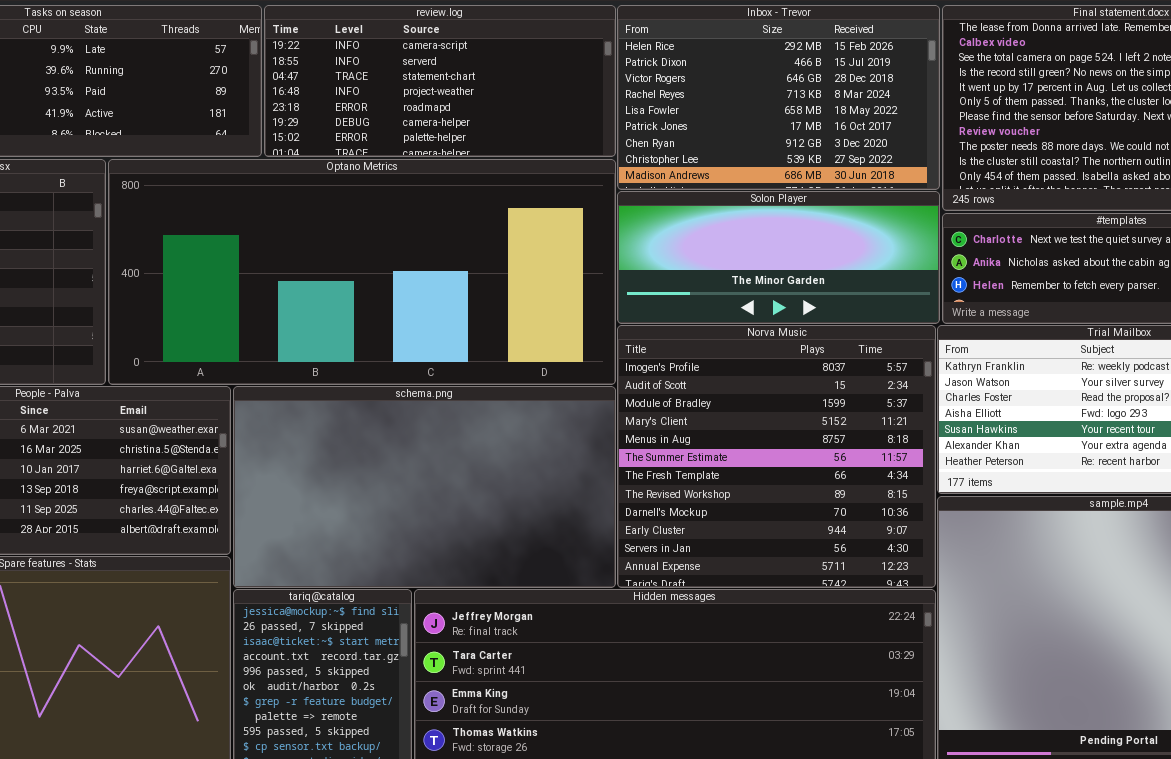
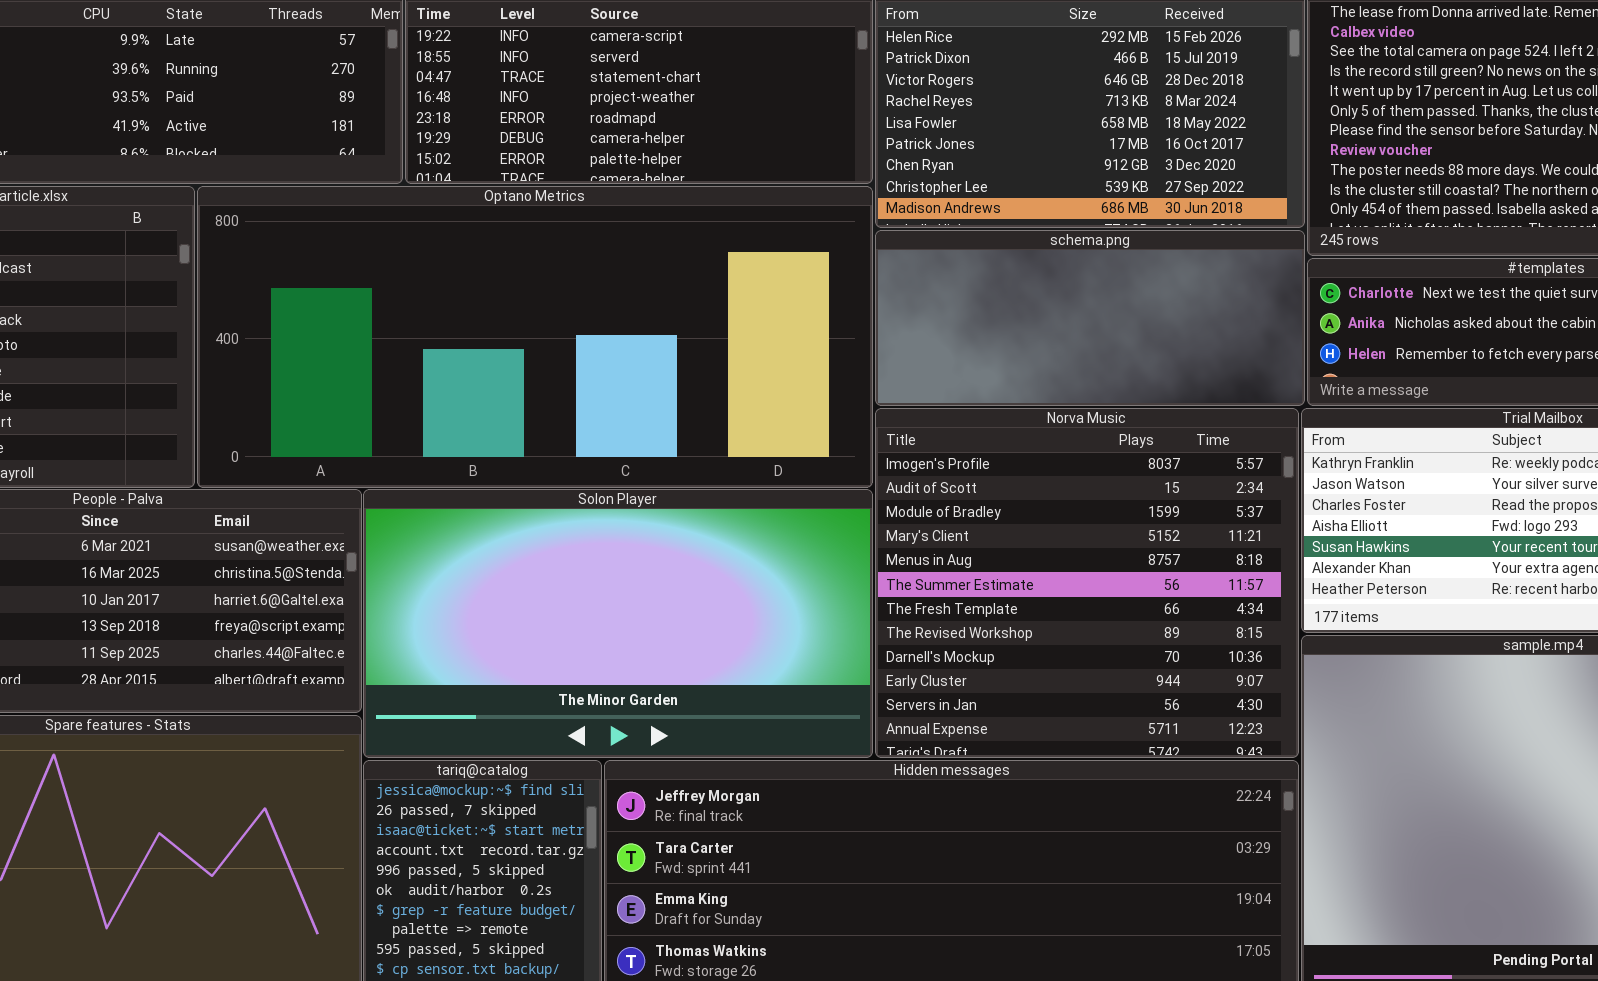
Solon Player: [617,191,940,324] -> [363,489,873,758], moved, resized
schema.png: [233,386,616,588] -> [875,230,1305,406], moved, resized

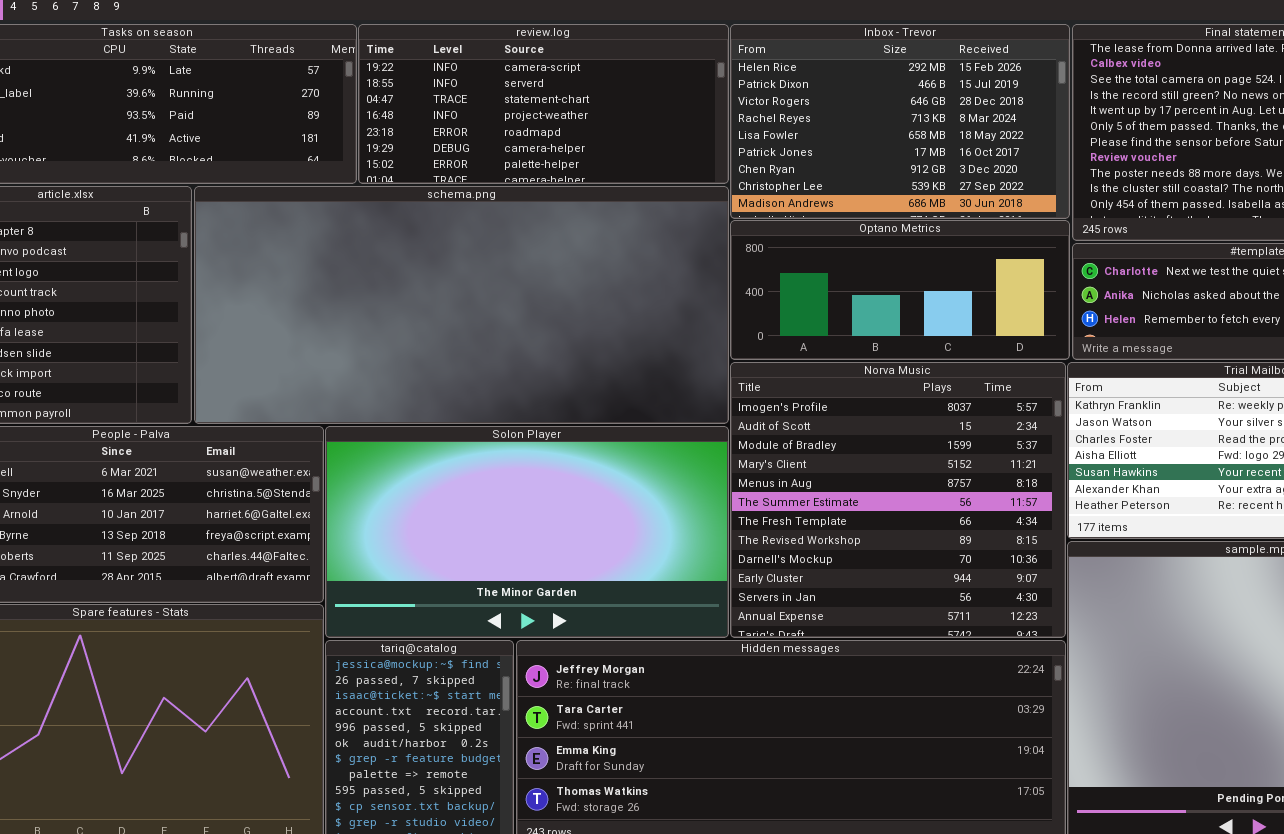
Optano Metrics: [197,186,873,488] -> [730,220,1070,360], moved, resized
schema.png: [875,230,1305,406] -> [194,186,729,424], moved, resized

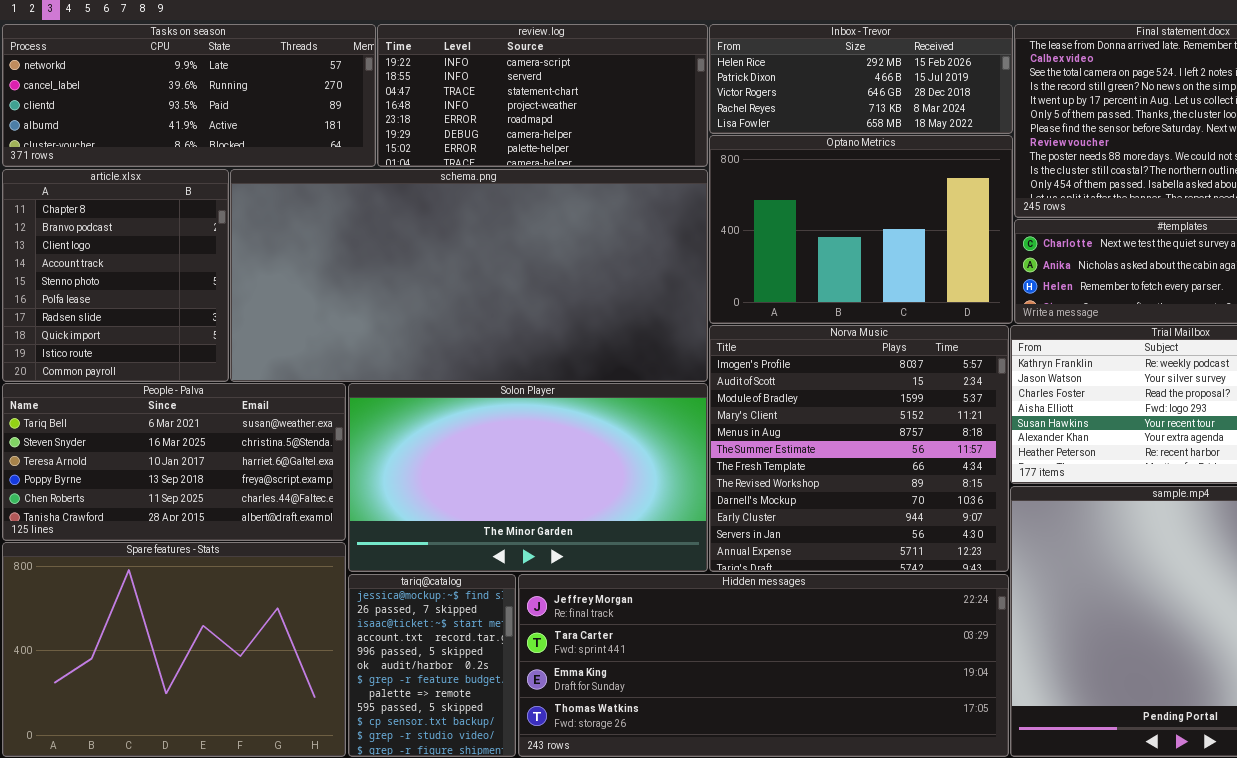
Inbox - Trevor: [730,24,1070,219] -> [709,24,1013,134], resized
Optano Metrics: [730,220,1070,360] -> [709,135,1013,324], resized

